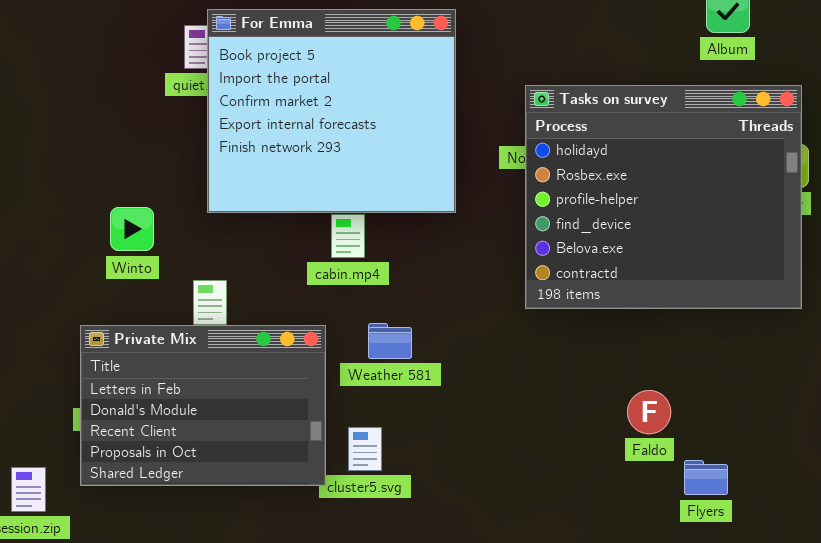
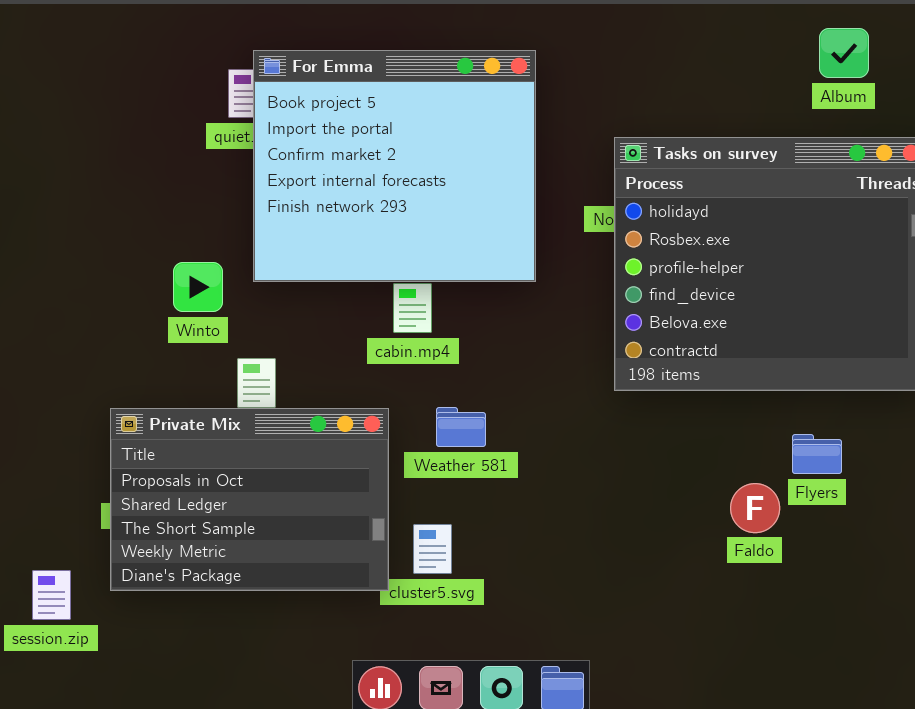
Winto: [110,207,154,251] -> [173,262,223,312], moved
Private Mix: [80,325,326,486] -> [110,408,389,591], scrolled down 3 rows
Flyers: [684,460,728,495] -> [792,434,842,474], moved

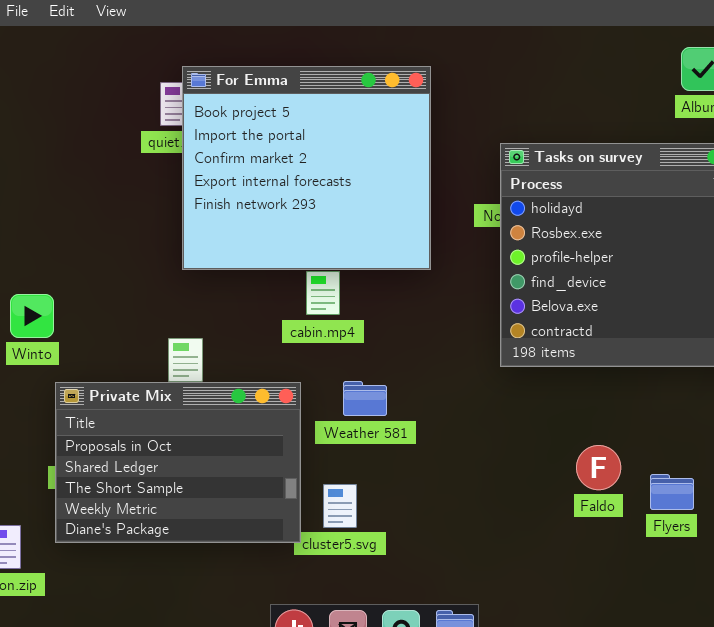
Winto: [173,262,223,312] -> [10,294,54,338], moved
Flyers: [792,434,842,474] -> [650,474,694,510], moved
Faldo: [730,483,780,533] -> [576,445,621,490], moved

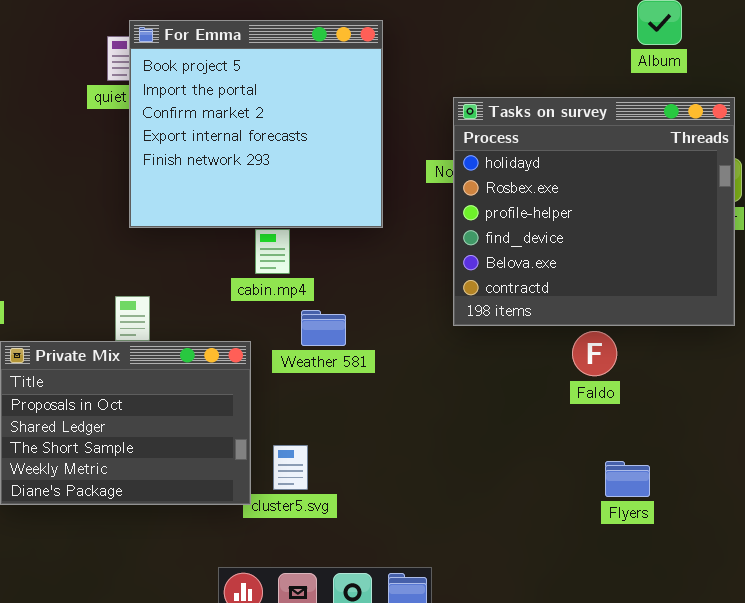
Weather 581: [343,381,387,416] -> [301,310,346,346], moved
Faldo: [576,445,621,490] -> [572,331,617,376], moved
Flyers: [650,474,694,510] -> [605,461,650,497], moved

